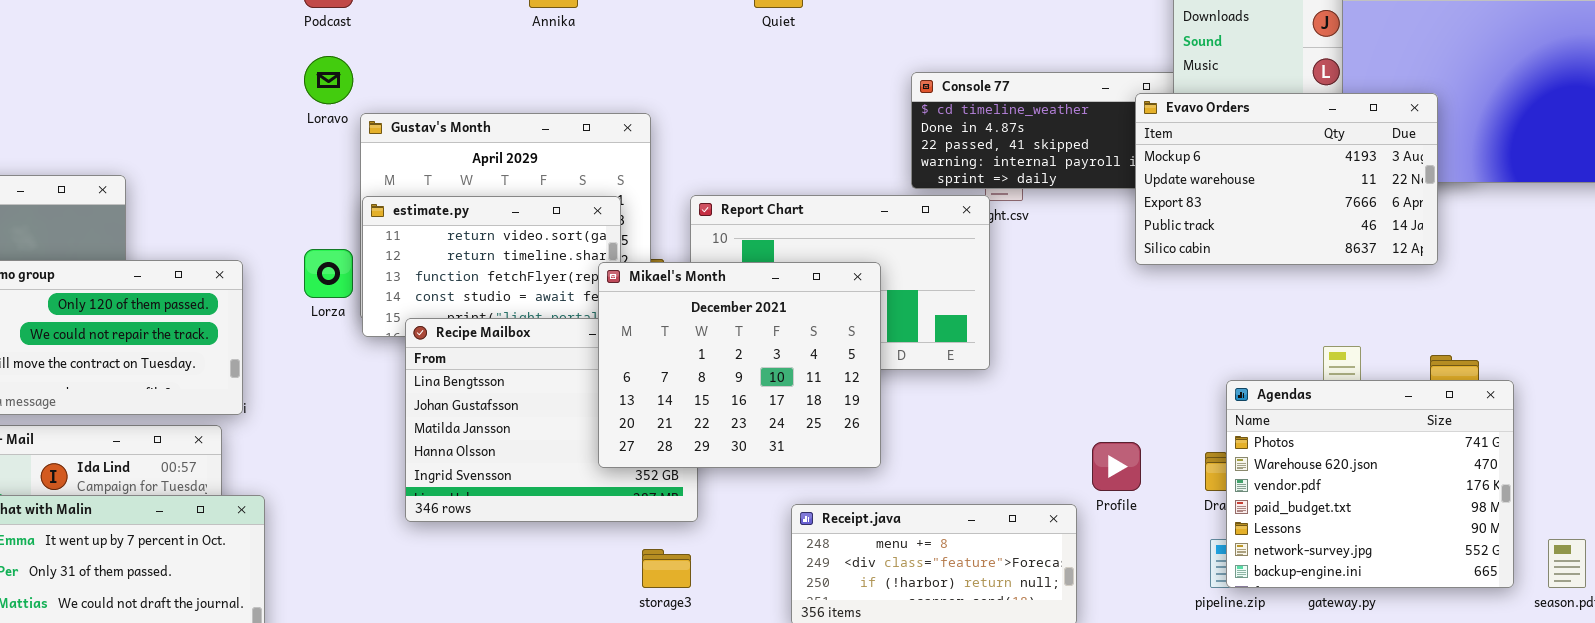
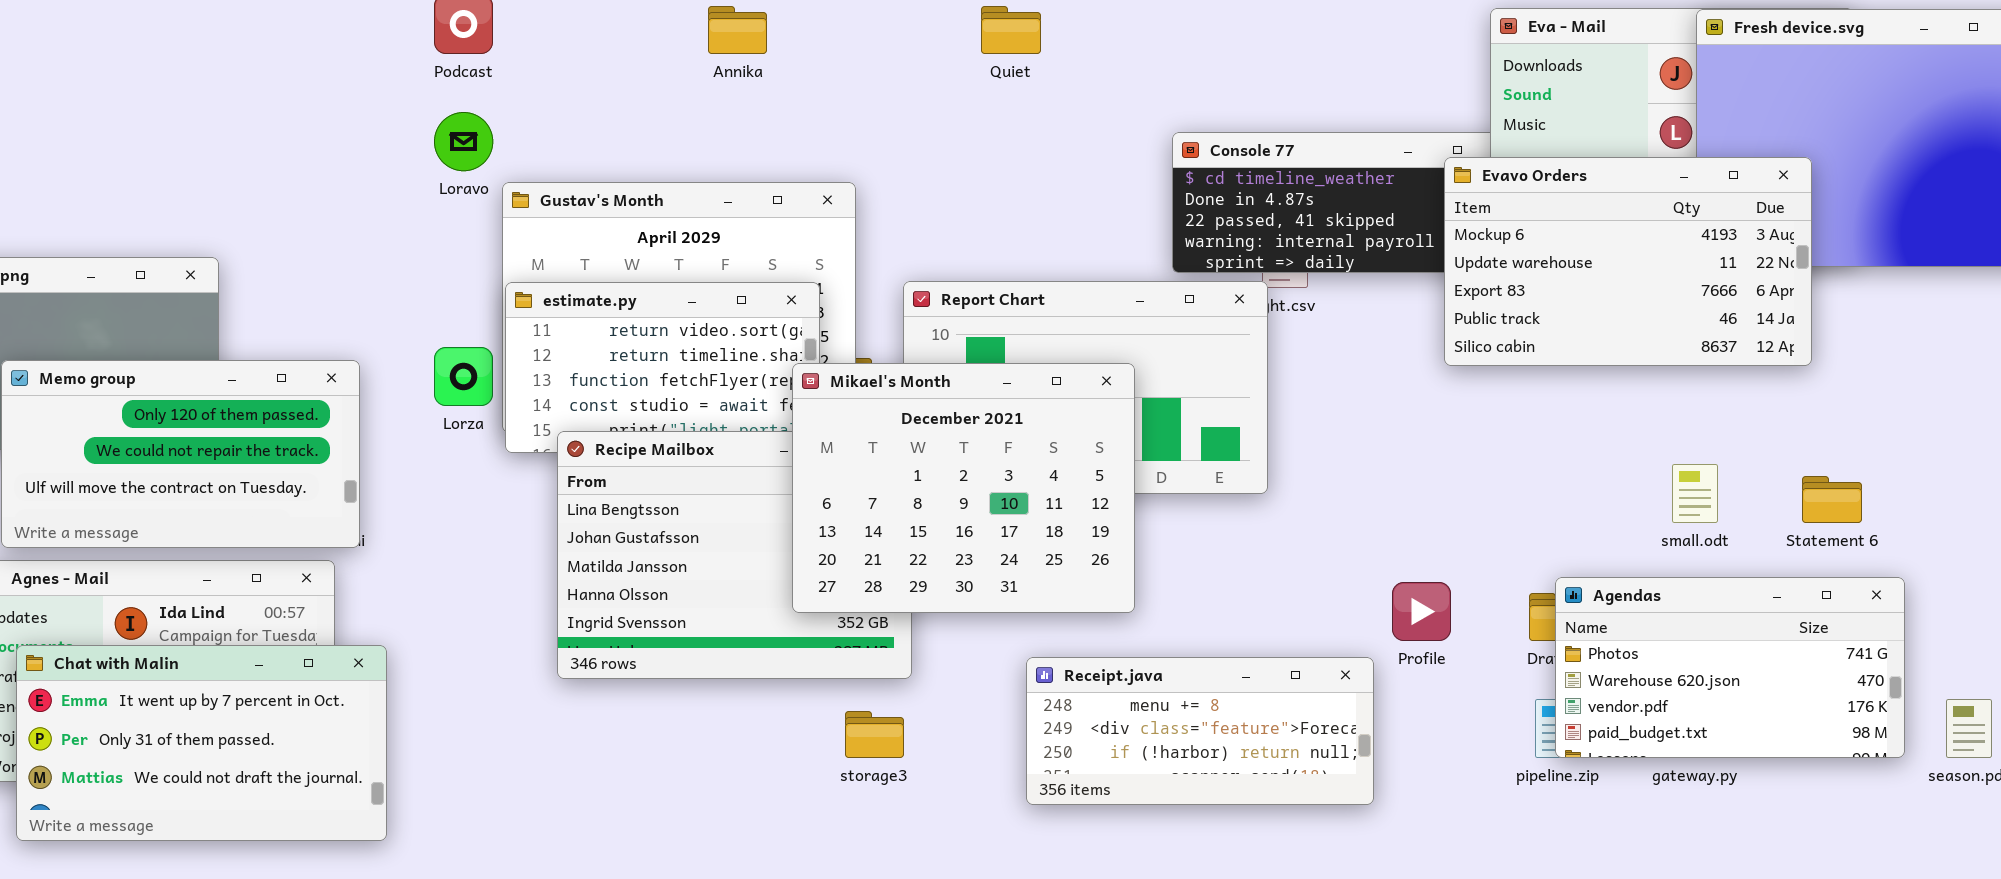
Agendas: [1226,380,1514,588] -> [1555,577,1905,758], resized

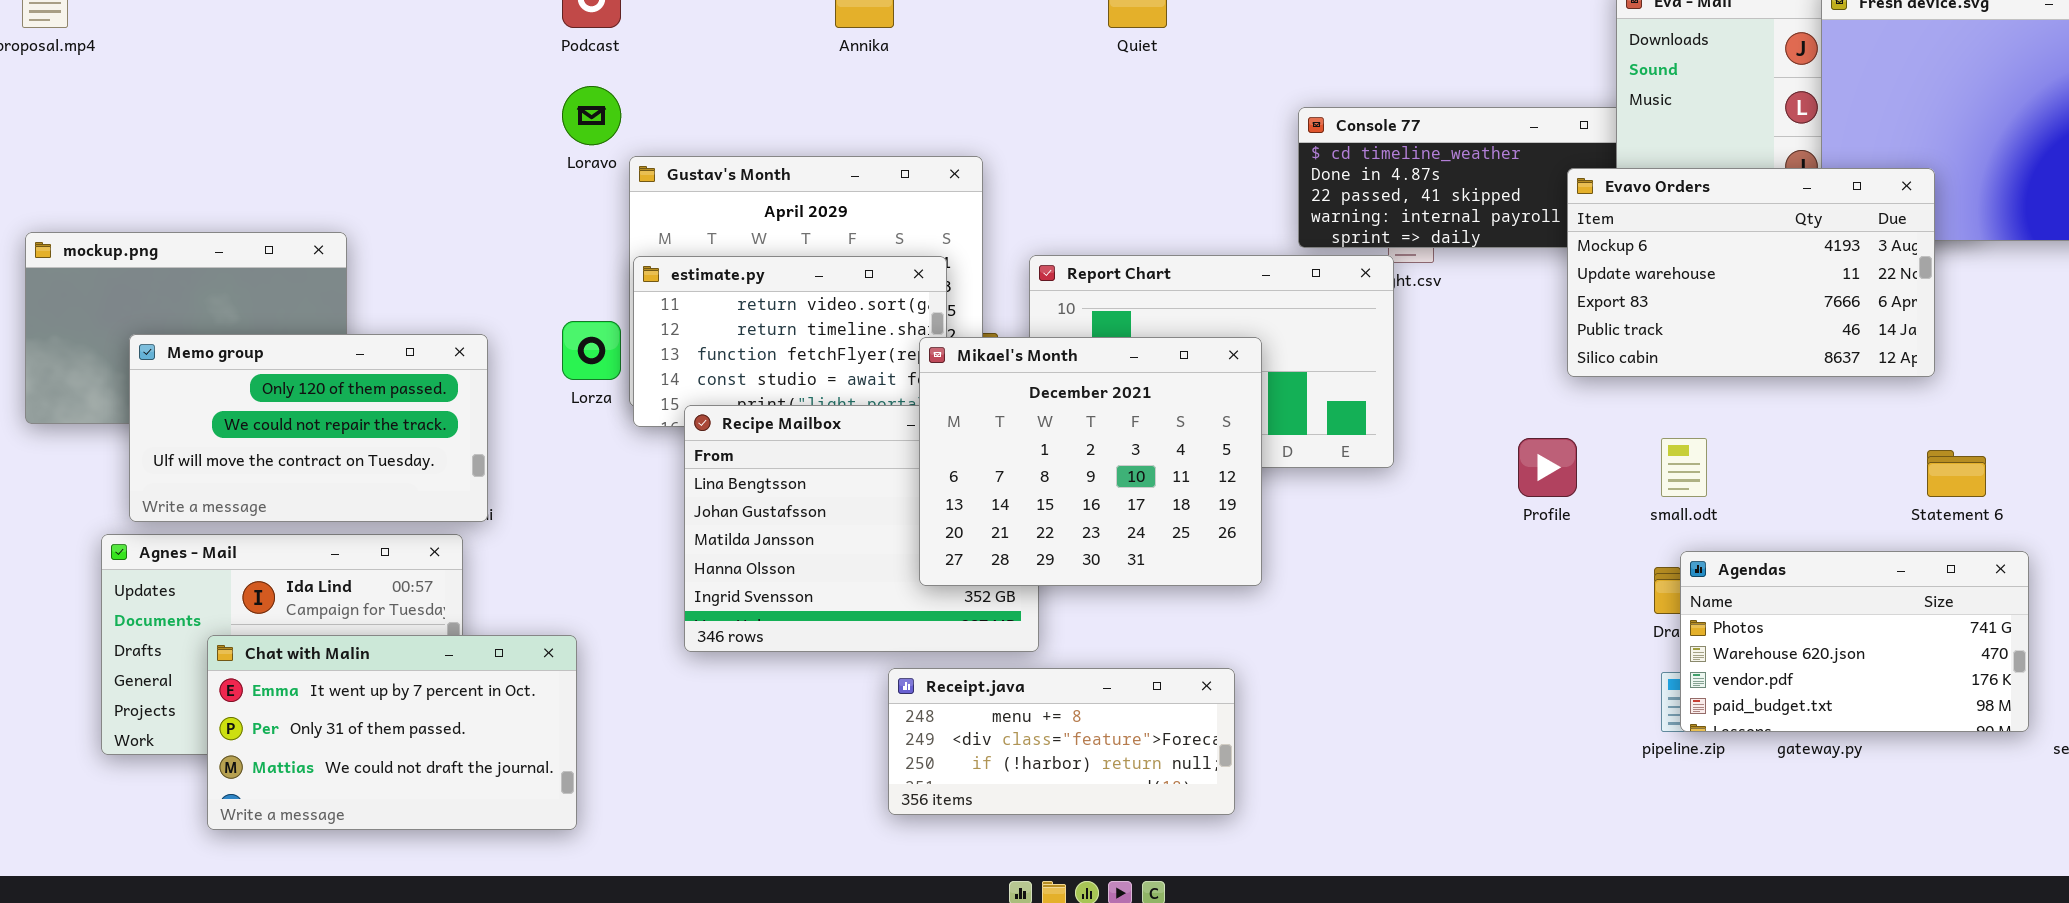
Evavo Orders: [1444,157,1812,366] -> [1567,168,1935,377], moved
small.odt: [1672,464,1718,523] -> [1661,438,1707,497], moved
Profile: [1392,582,1451,641] -> [1518,438,1577,497], moved
Chat with Malin: [16,645,387,841] -> [207,635,577,830], moved
Receipt.java: [1026,657,1374,805] -> [888,668,1235,815], moved

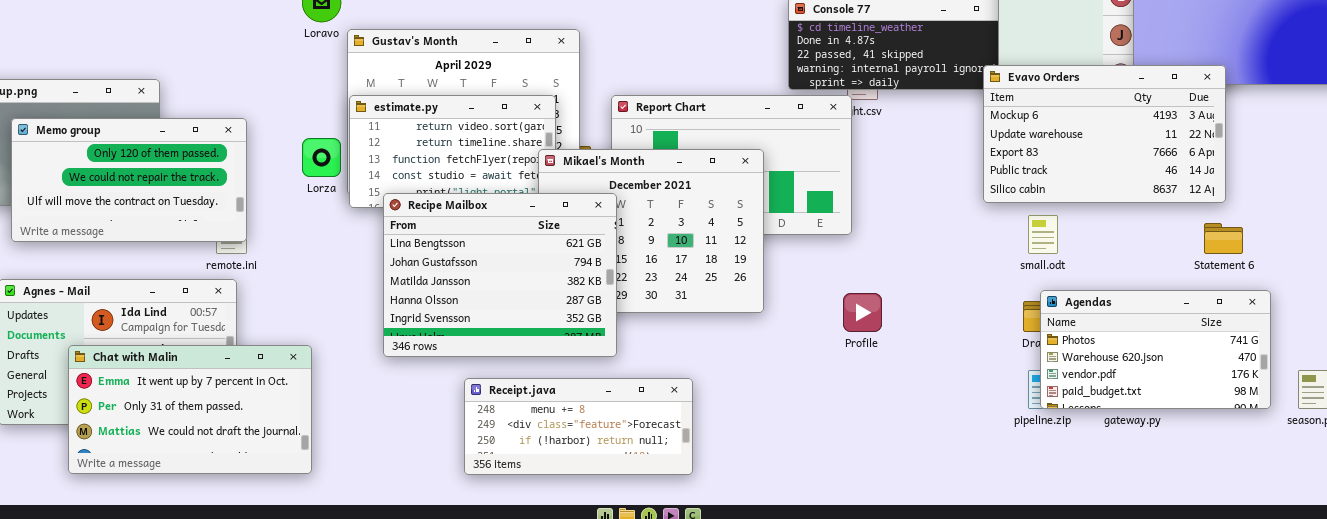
Evavo Orders: [1567,168,1935,377] -> [983,65,1226,203], moved
Memo group: [129,334,488,522] -> [11,118,247,242], moved
Recipe Mailbox: [684,405,1039,652] -> [383,193,617,357], raised
Profile: [1518,438,1577,497] -> [843,293,882,332], moved
Receipt.java: [888,668,1235,815] -> [464,378,693,475], moved

